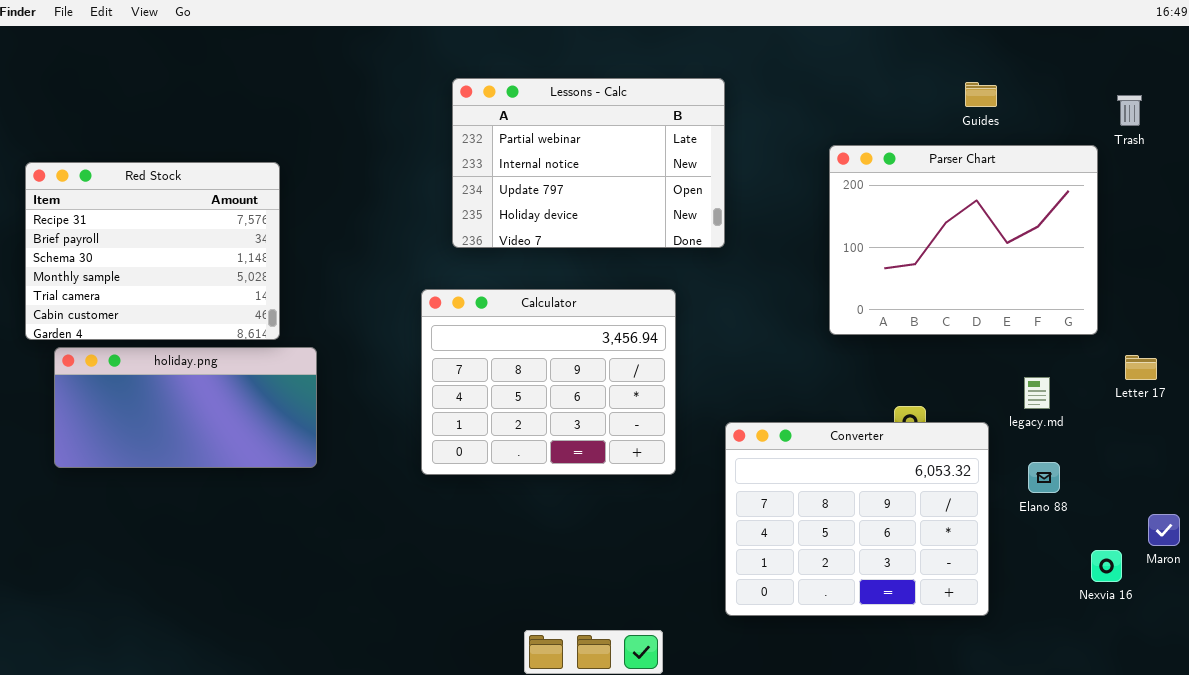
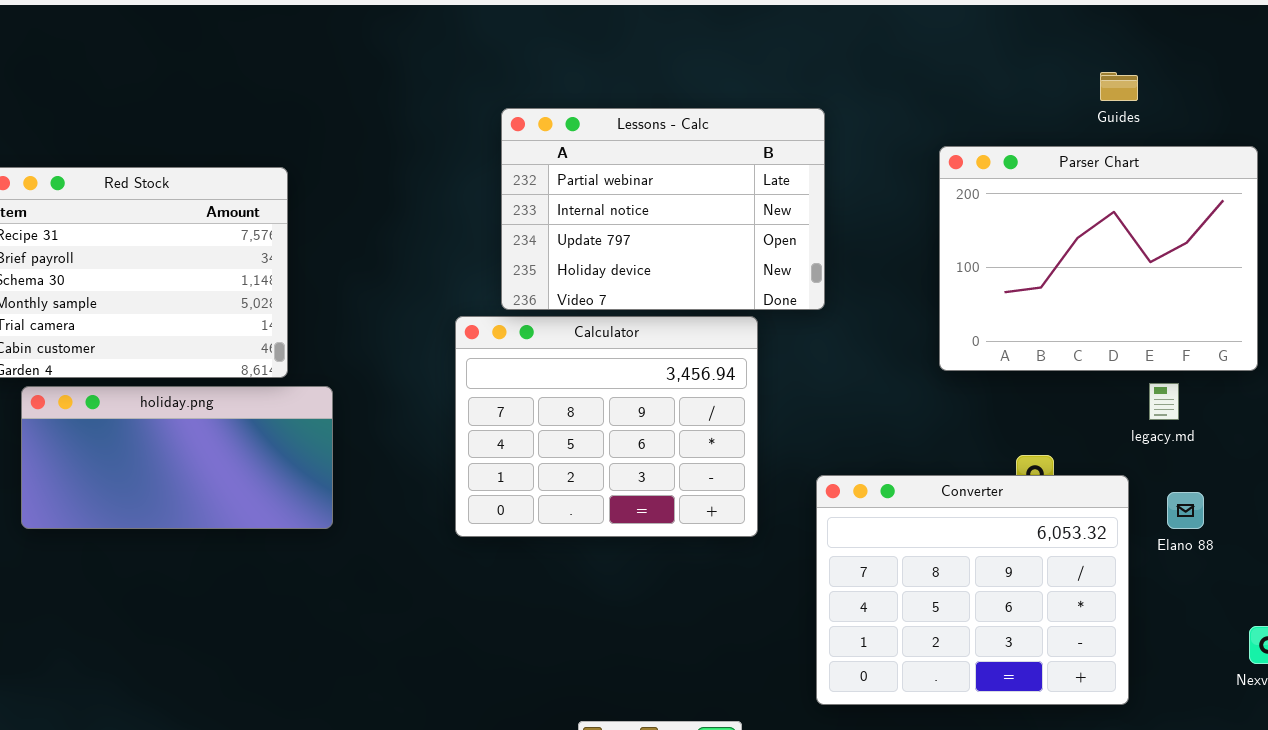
Lessons - Calc: [452,78,725,248] -> [501,108,825,310], moved
legacy.md: [1024,377,1050,409] -> [1149,383,1179,420], moved
Elano 88: [1028,462,1060,493] -> [1167,492,1204,529], moved

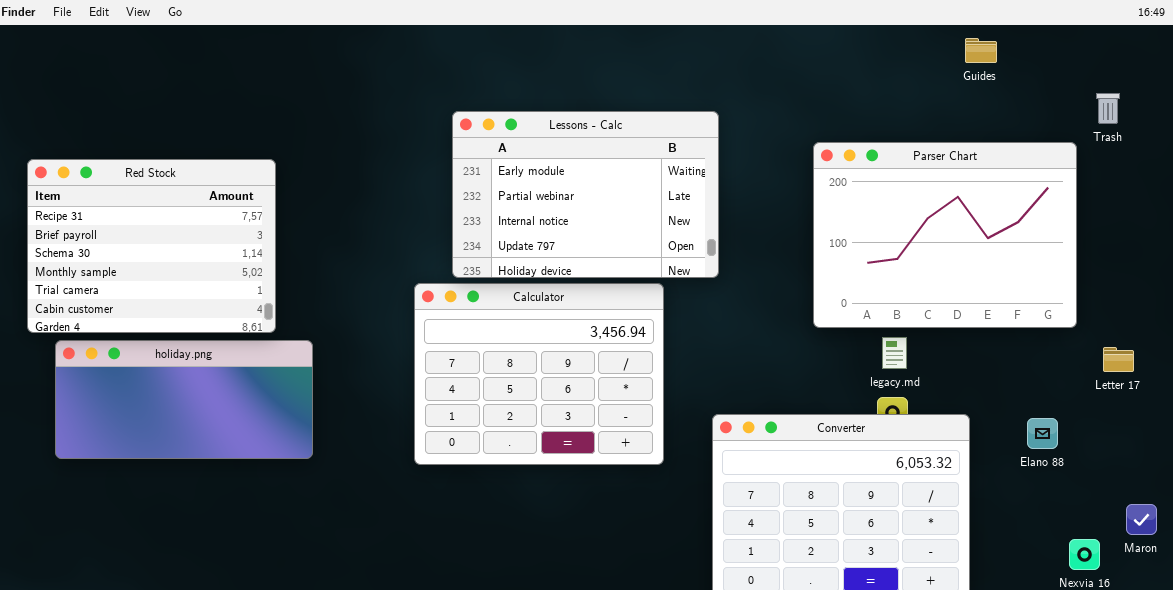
Guides: [1100,72,1138,101] -> [965,38,997,63], moved
Lessons - Calc: [501,108,825,310] -> [452,111,719,278], scrolled up 1 row
legacy.md: [1149,383,1179,420] -> [882,337,907,369], moved
Elano 88: [1167,492,1204,529] -> [1027,418,1058,449], moved

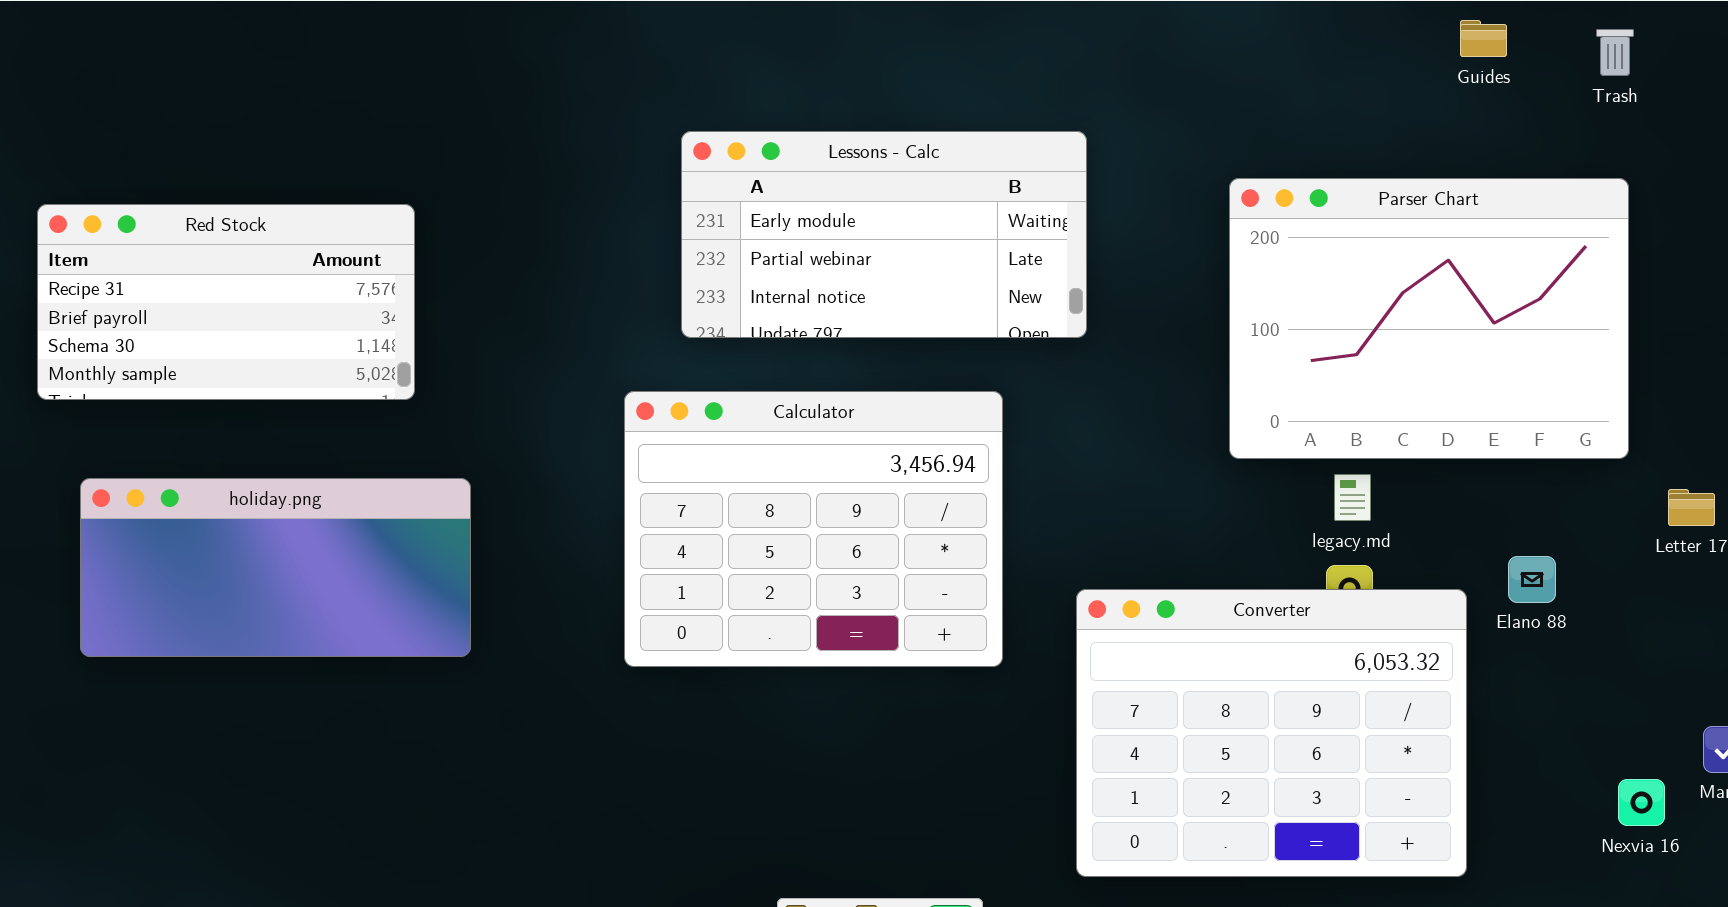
Trash: [1096,93,1120,124] -> [1596,29,1634,76], moved
Lessons - Calc: [452,111,719,278] -> [681,131,1087,338], resized
Red Stock: [27,159,276,333] -> [37,204,415,400], resized
Elano 88: [1027,418,1058,449] -> [1508,556,1556,603], moved

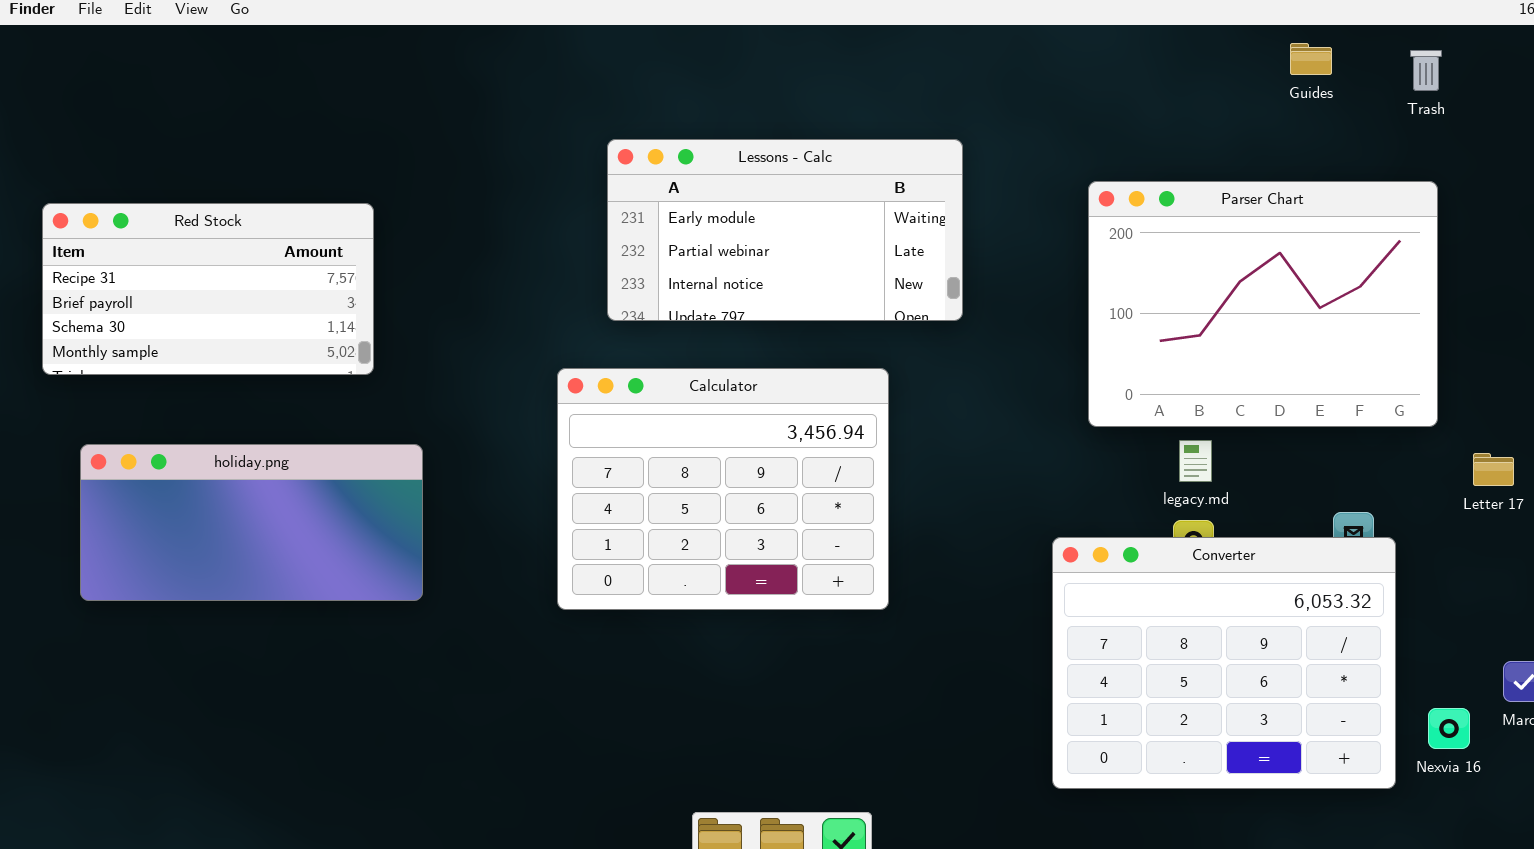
Converter: [1076,589,1467,877] -> [1052,537,1396,789], moved

